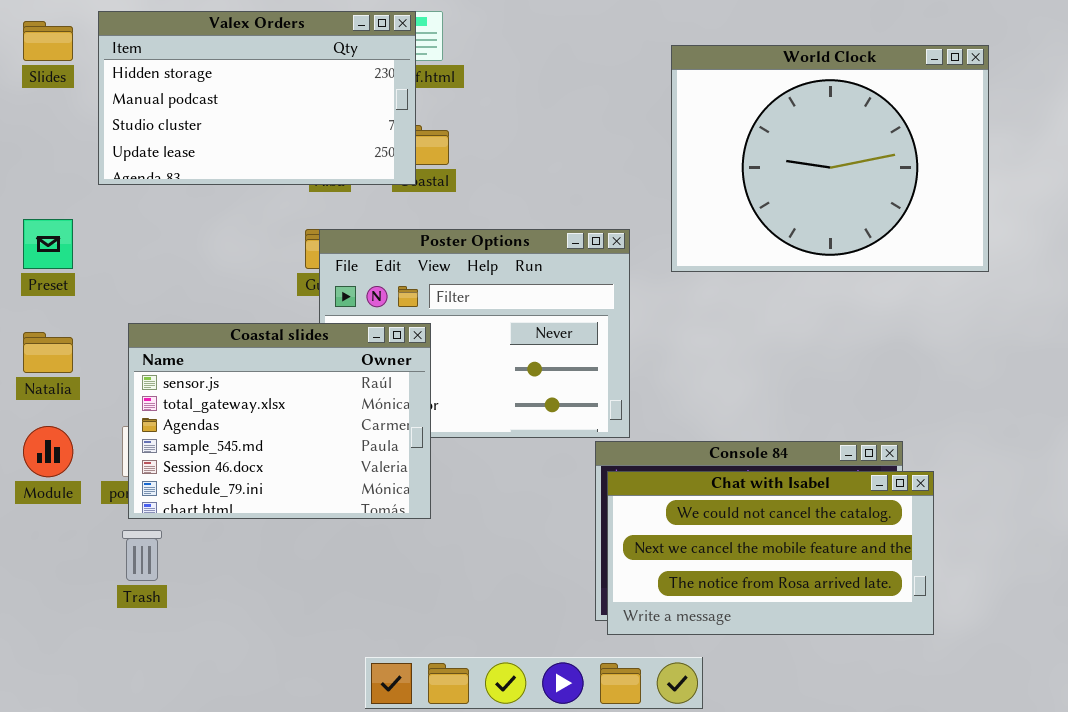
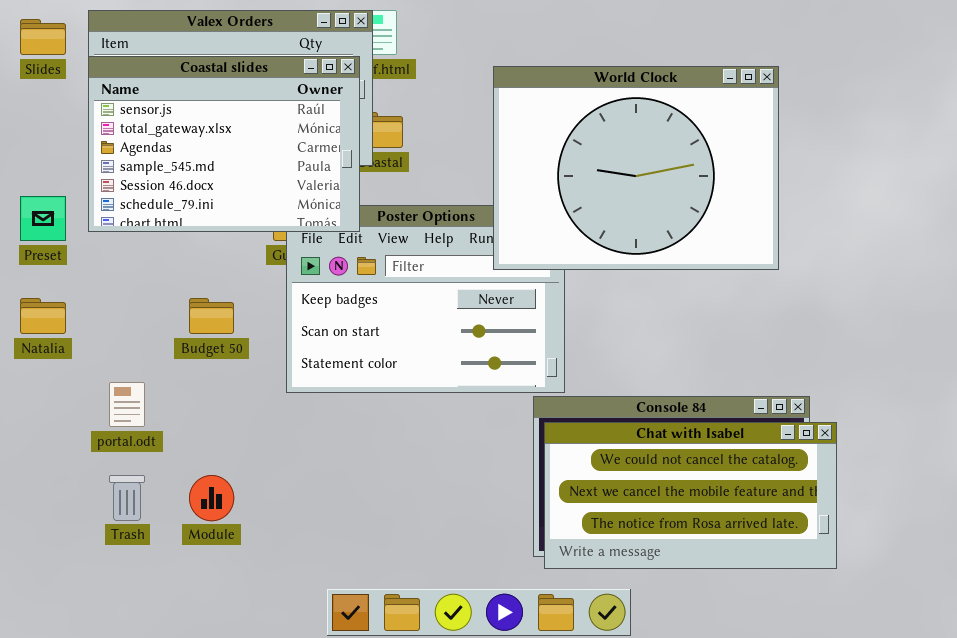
World Clock: [671,45,989,272] -> [493,66,779,270], moved
Coastal slides: [128,323,431,519] -> [88,56,360,232], moved
Module: [23,426,73,477] -> [189,475,234,521], moved

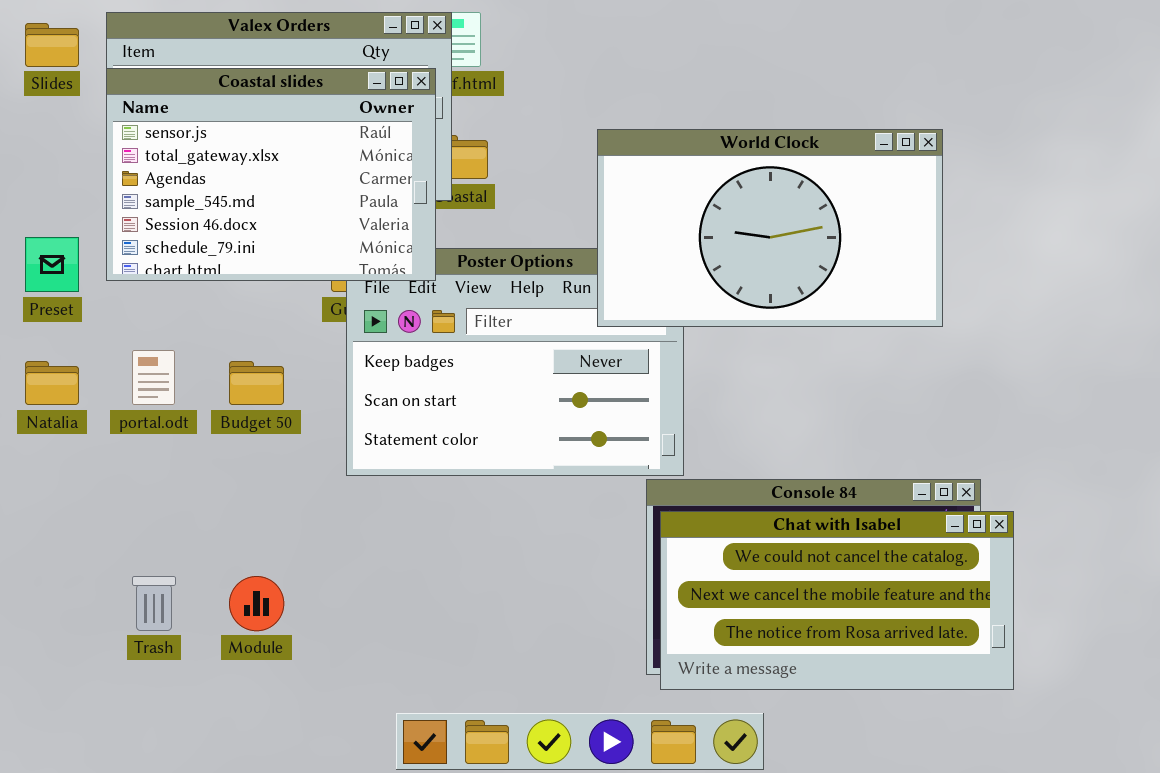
World Clock: [493,66,779,270] -> [597,129,943,327], resized
portal.odt: [109,382,145,427] -> [132,350,175,405], moved

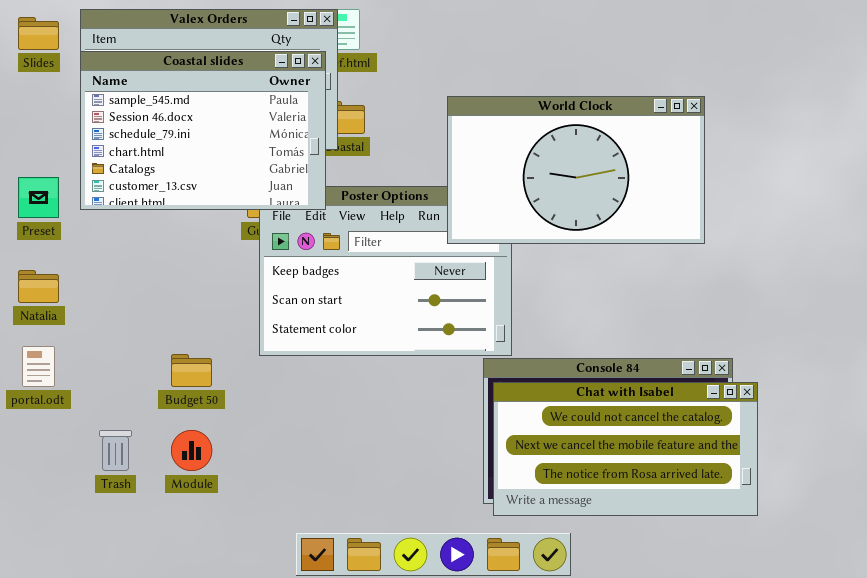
Coastal slides: [106,68,436,281] -> [80,51,326,210], scrolled down 3 rows
portal.odt: [132,350,175,405] -> [22,346,55,387], moved
Budget 50: [229,361,284,405] -> [171,354,212,387], moved

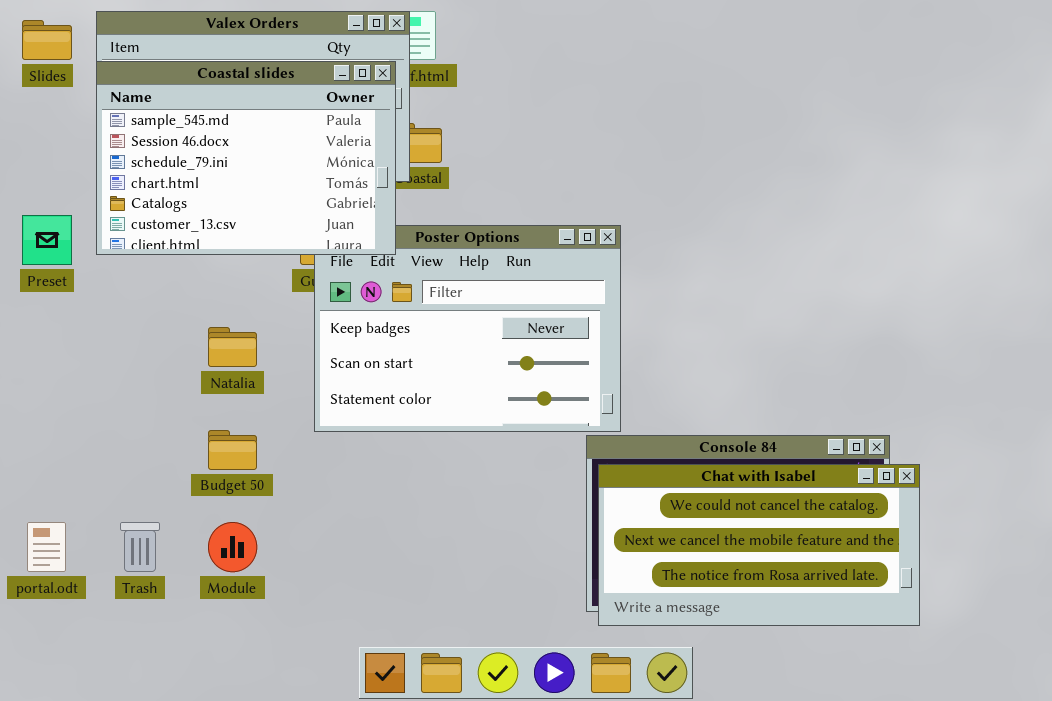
World Clock: [447,96,705,244] -> none, closed
Natalia: [18,270,59,303] -> [208,327,257,367], moved
portal.odt: [22,346,55,387] -> [27,522,66,572], moved

